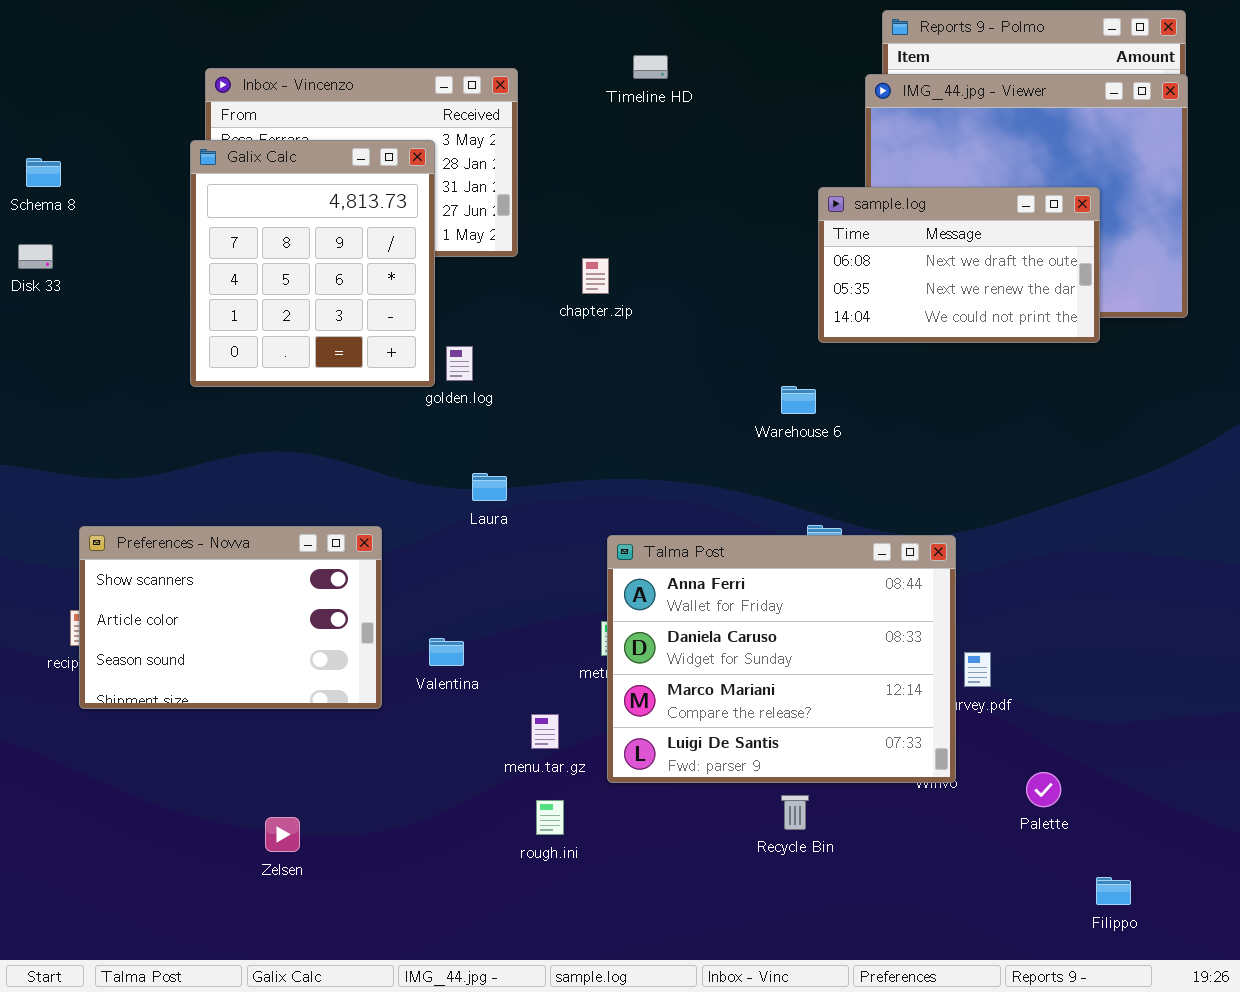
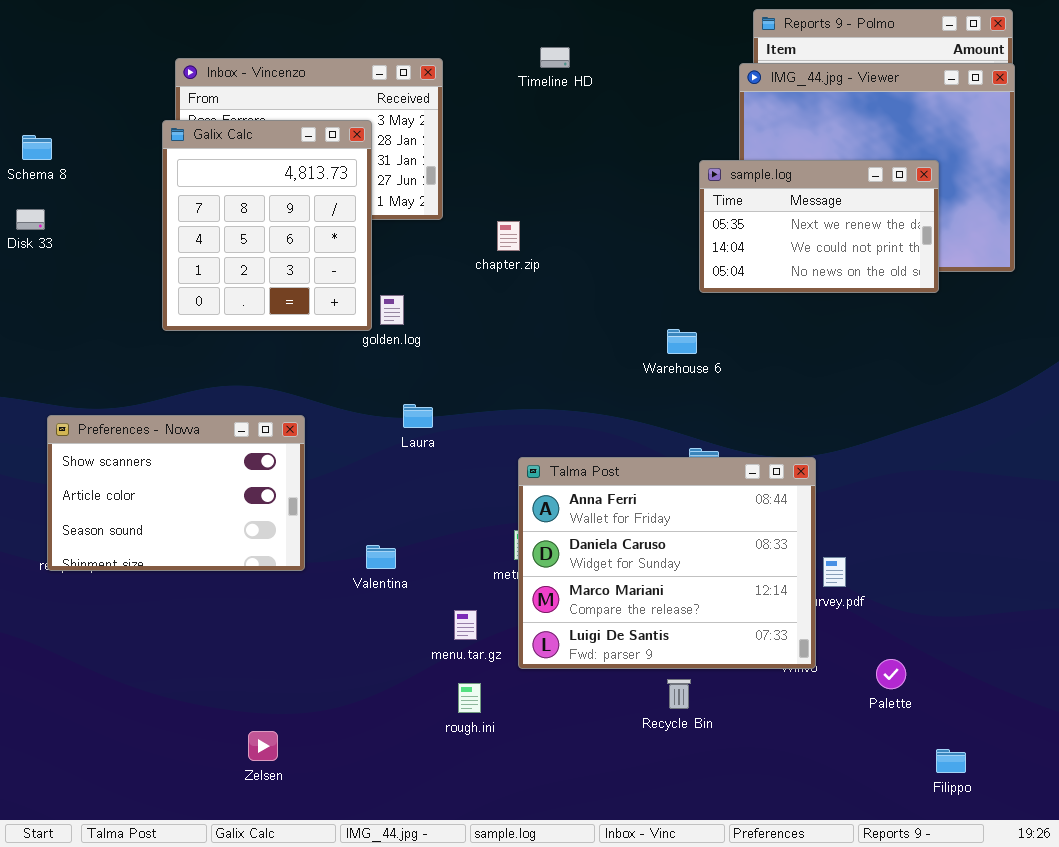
sample.log: [818,187,1100,343] -> [699,160,939,293], scrolled down 1 row
Preferences - Novva: [79,526,382,709] -> [47,415,305,571], moved
Zelsen: [265,817,300,852] -> [248,731,278,761], moved

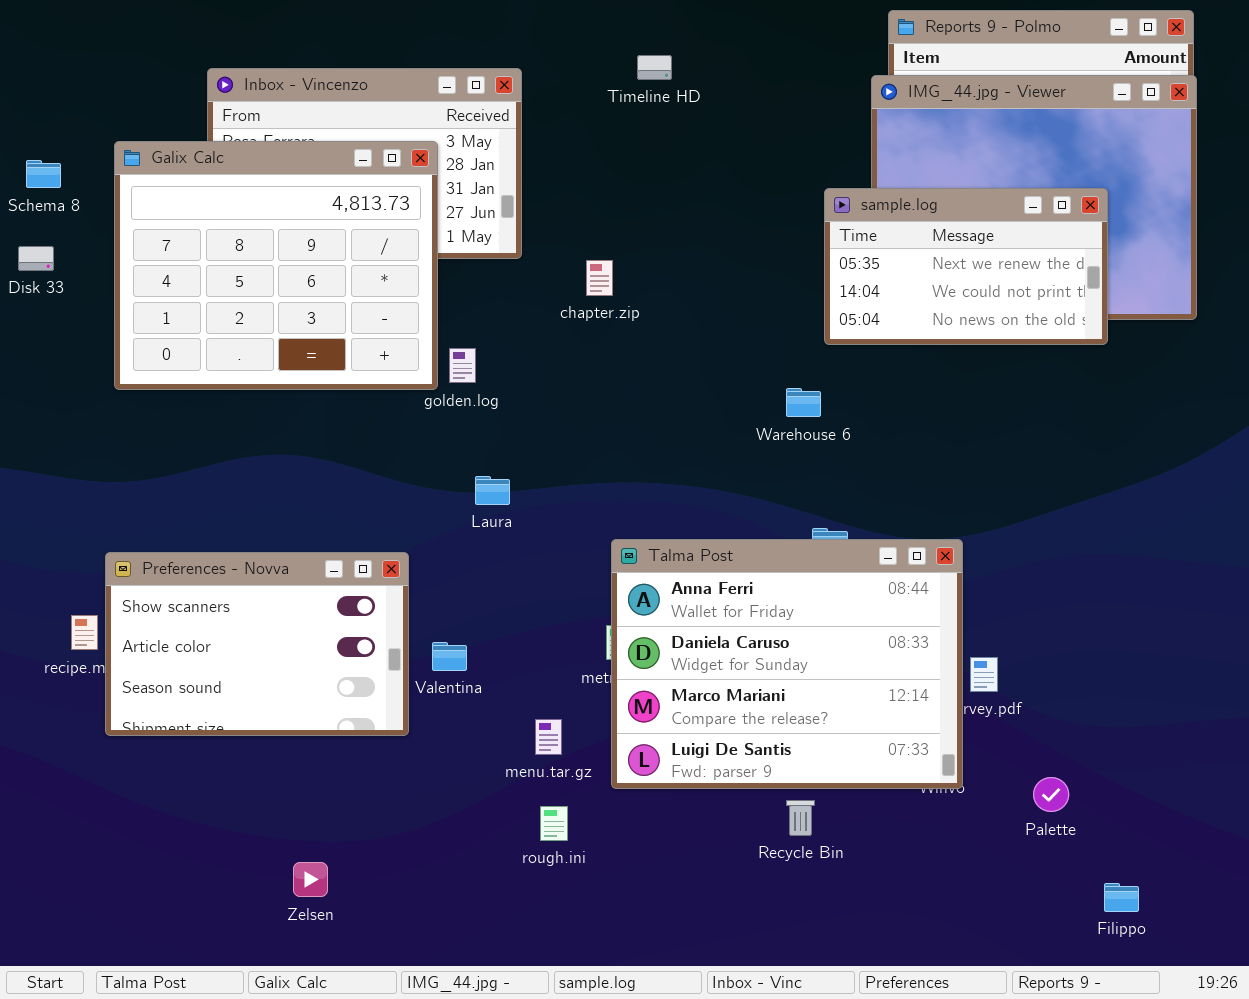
Galix Calc: [162,120,372,331] -> [114,141,438,390], resized
Preferences - Novva: [47,415,305,571] -> [105,552,409,736], moved

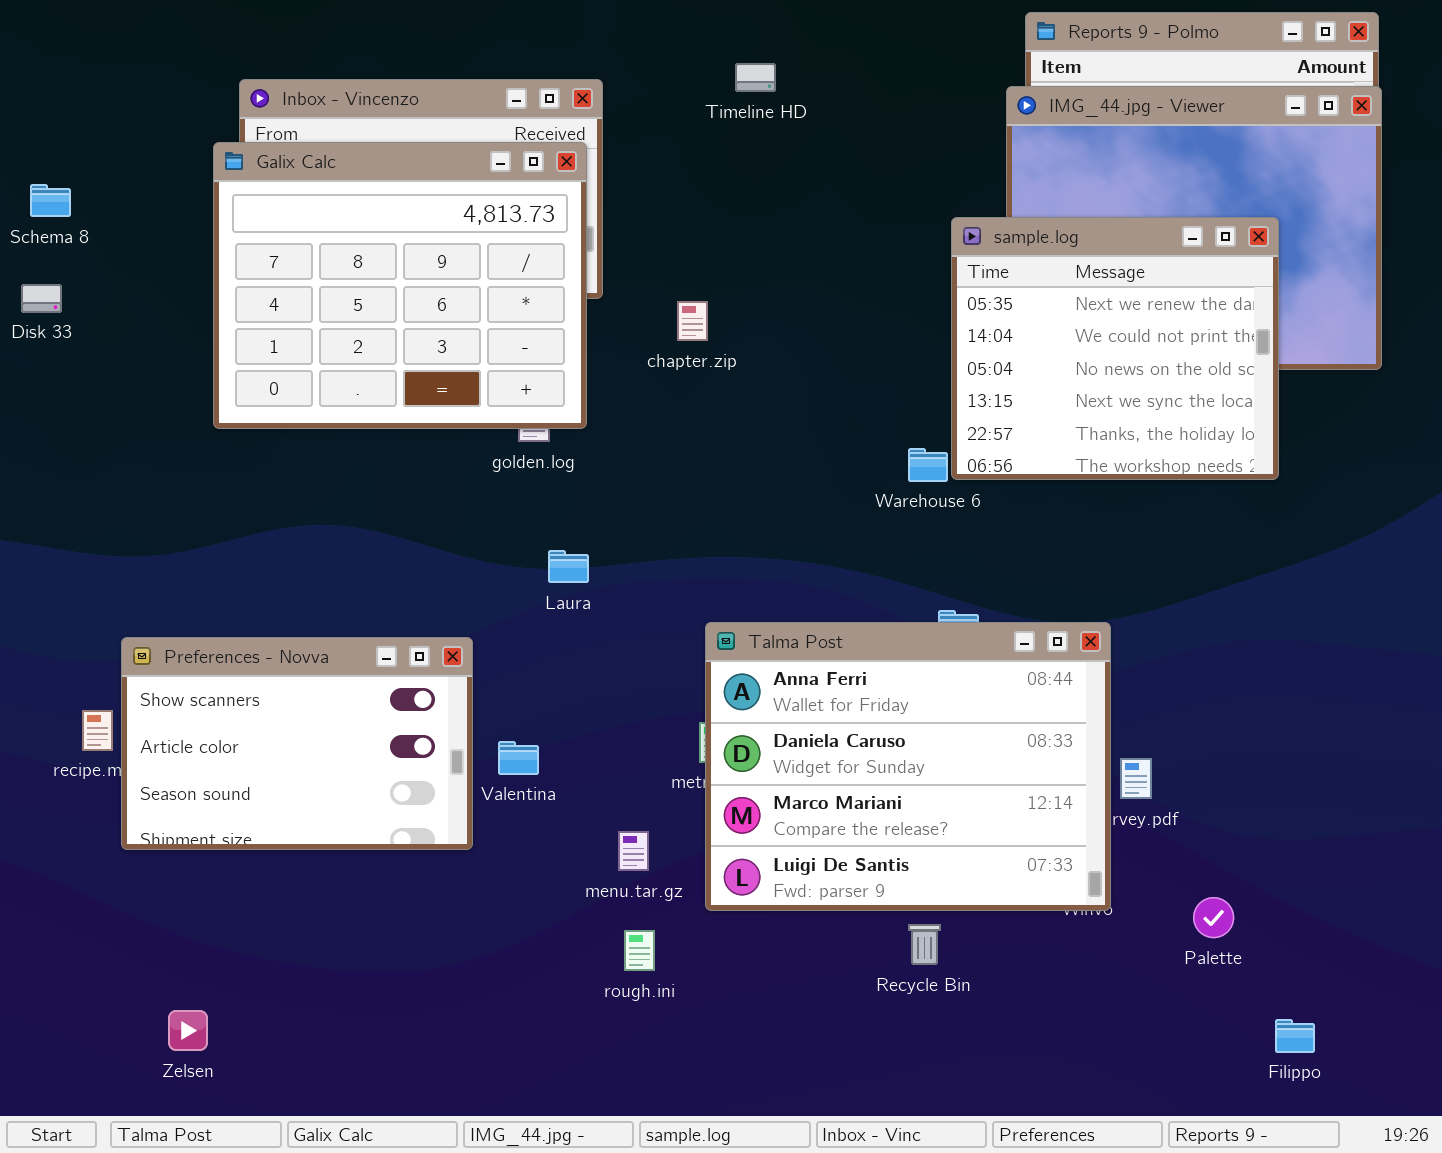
Galix Calc: [114,141,438,390] -> [213,142,587,429], moved
sample.log: [824,188,1108,345] -> [951,217,1279,480], resized
Zelsen: [293,862,328,897] -> [168,1010,208,1051], moved

